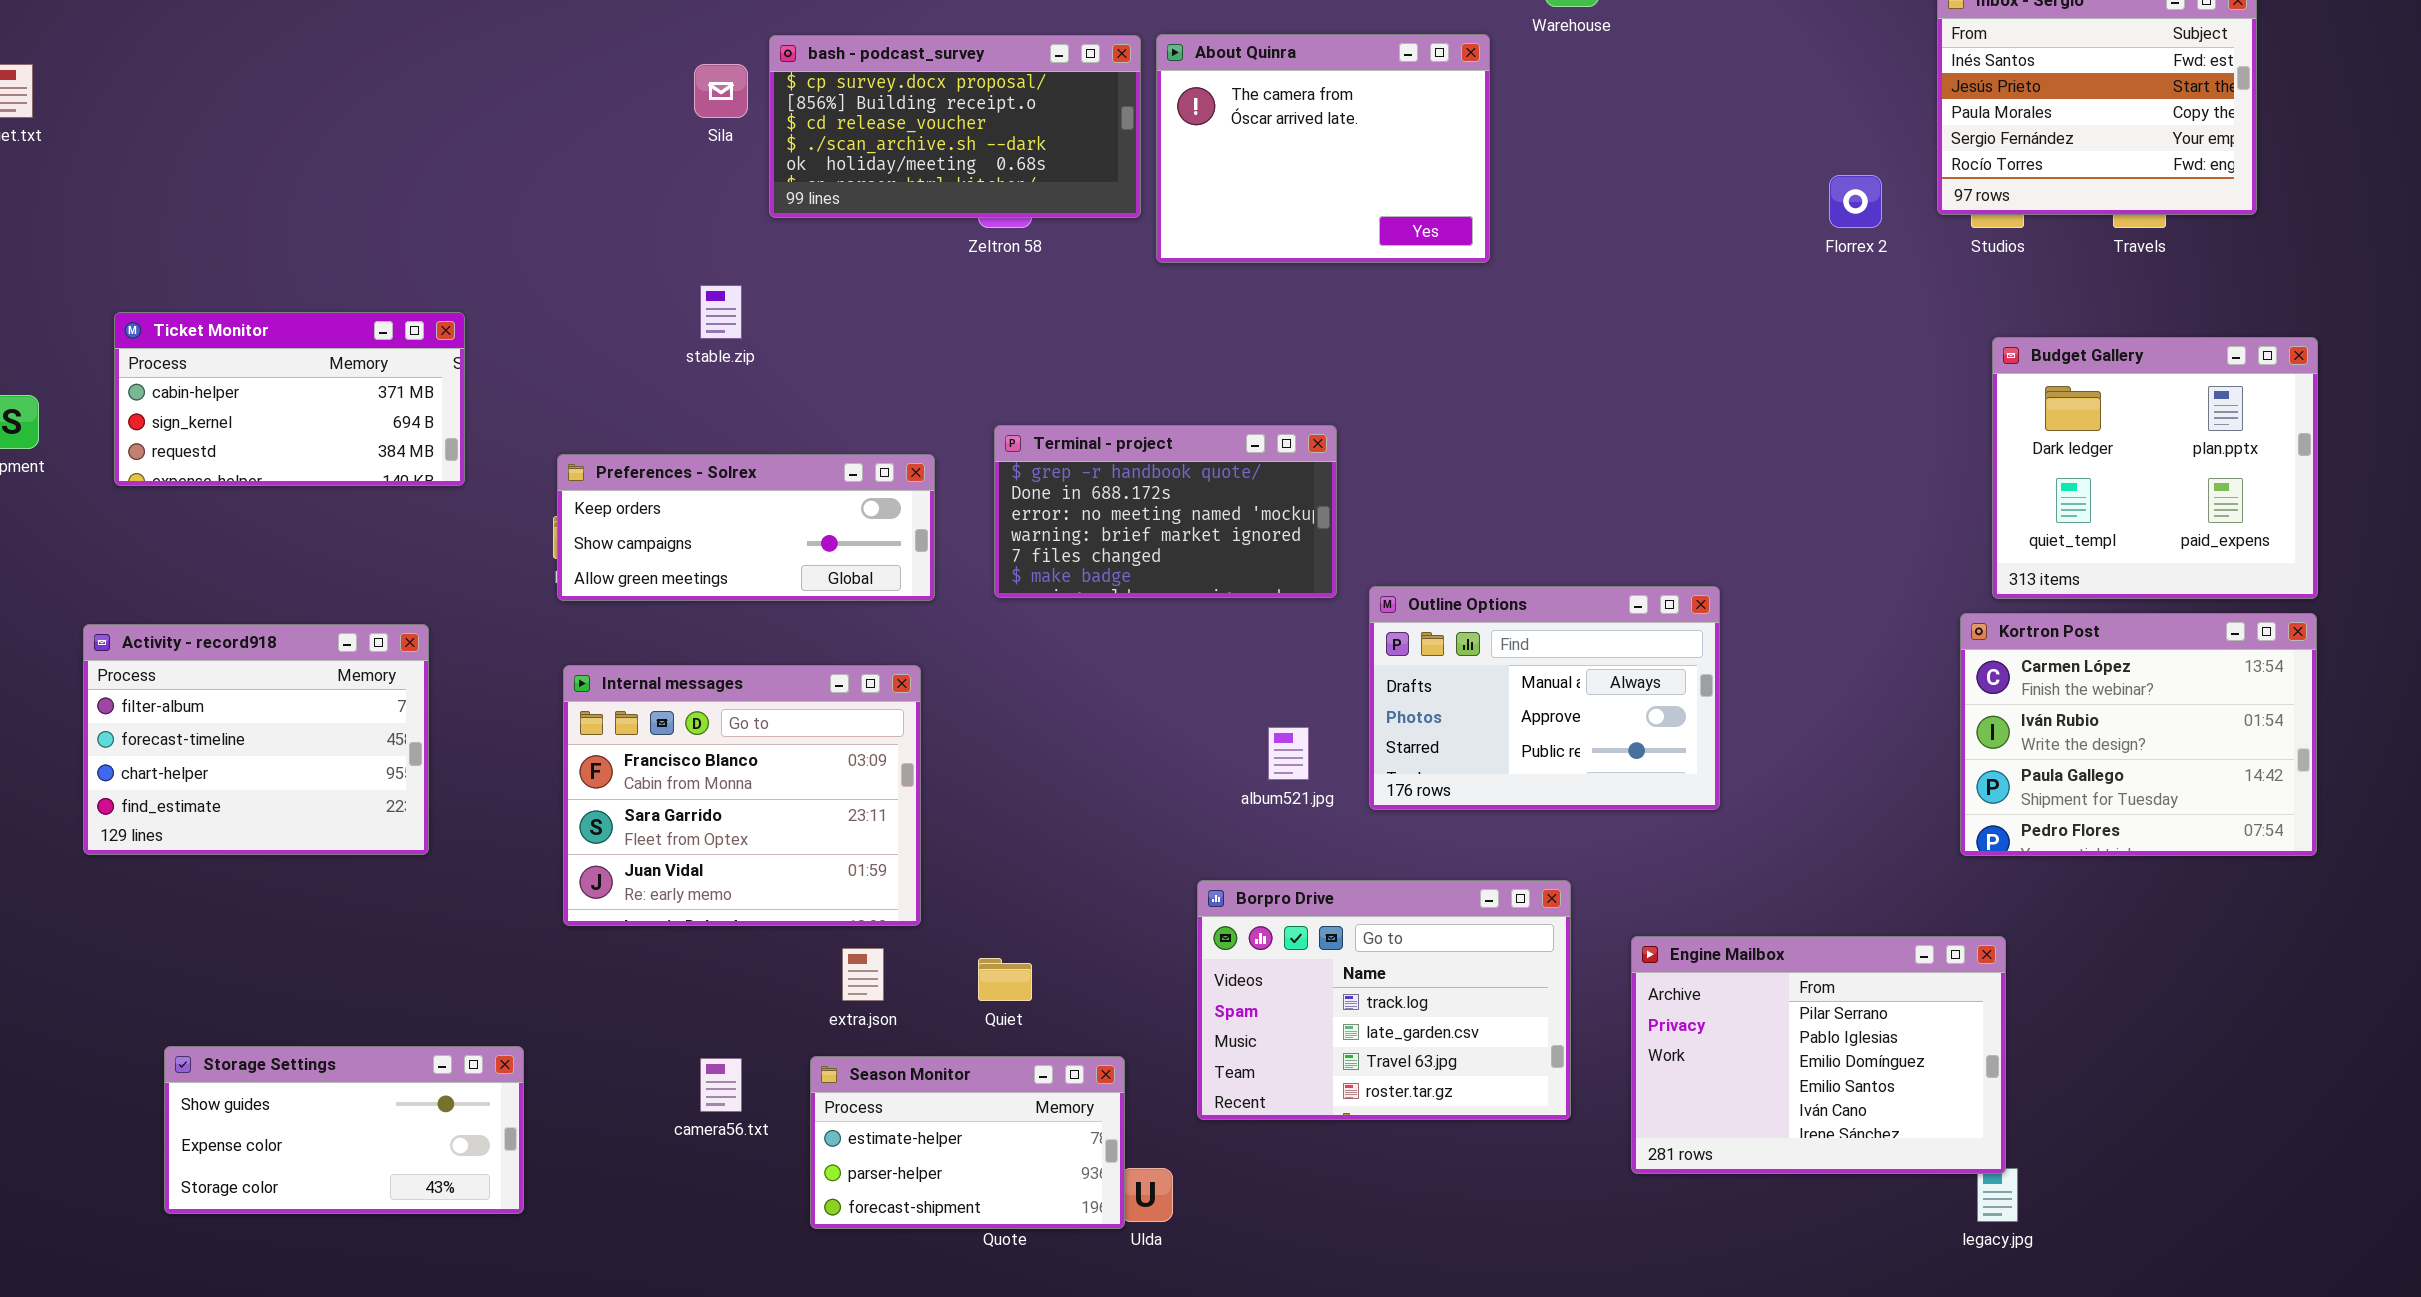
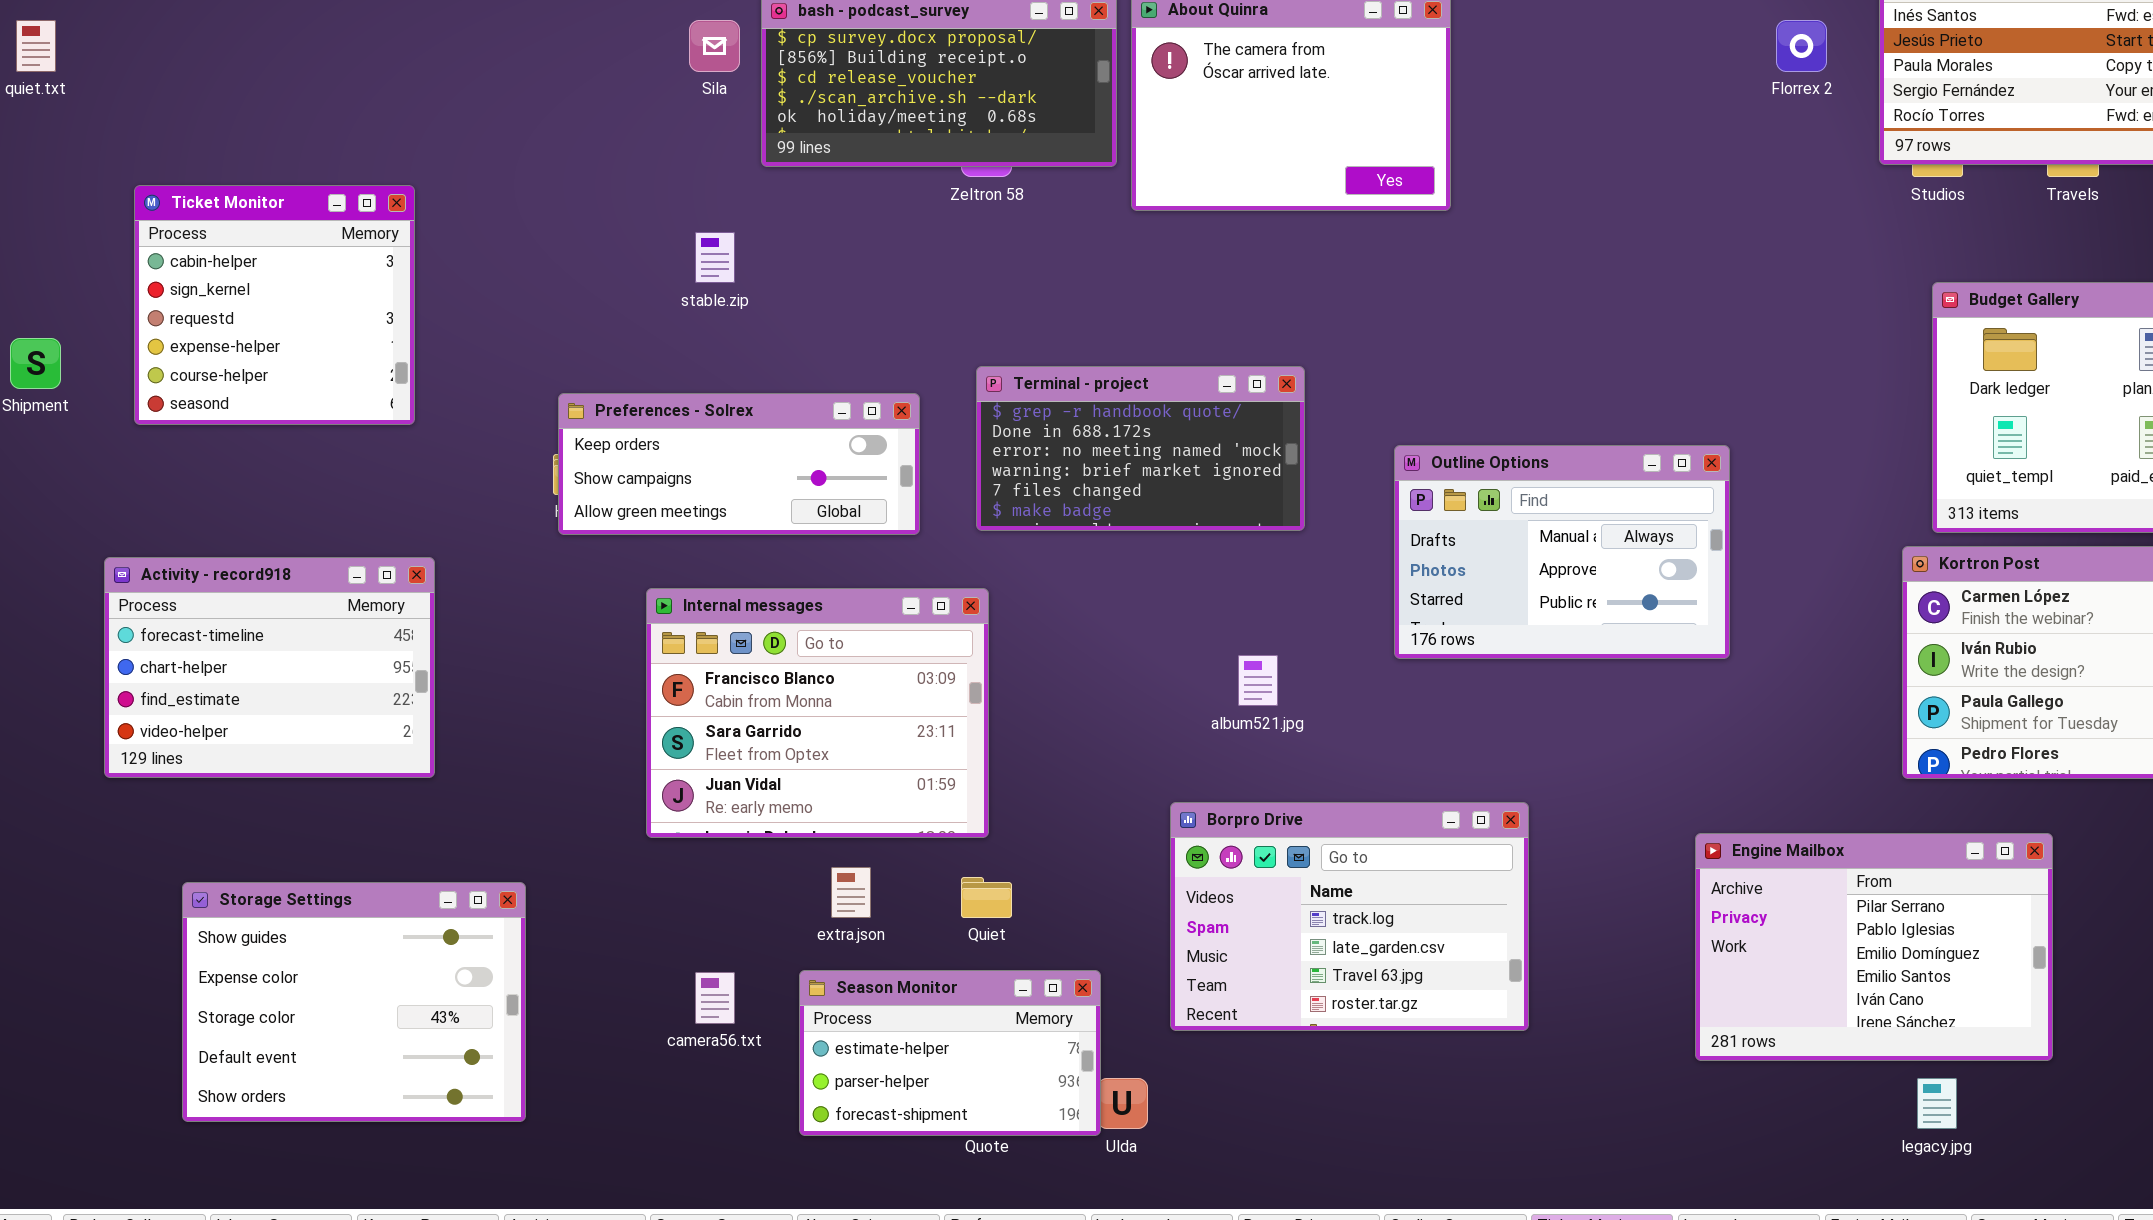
Florrex 2: [1829,175,1882,228] -> [1776,20,1827,72], moved
Ticket Monitor: [114,312,465,486] -> [134,185,415,425], resized
Outline Options: [1369,586,1720,810] -> [1394,445,1730,659], moved
Activity - record918: [83,624,429,855] -> [104,557,435,778], scrolled down 1 row
Internal messages: [563,665,921,926] -> [646,588,989,838], moved
Engine Mailbox: [1631,936,2006,1174] -> [1695,833,2053,1061], moved
Storage Settings: [164,1046,524,1214] -> [182,882,526,1122], resized

